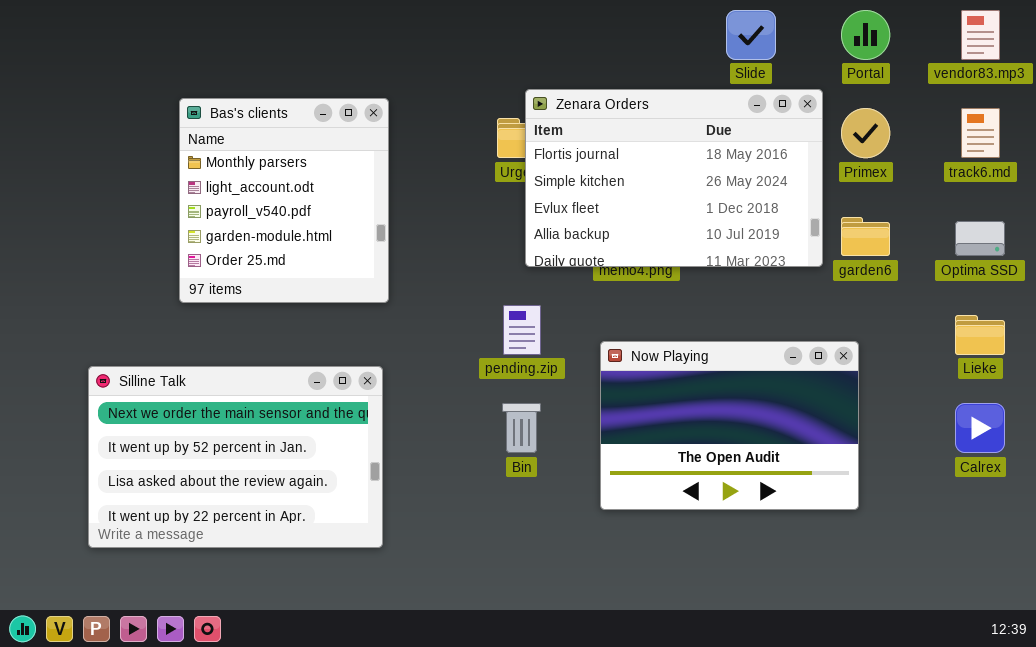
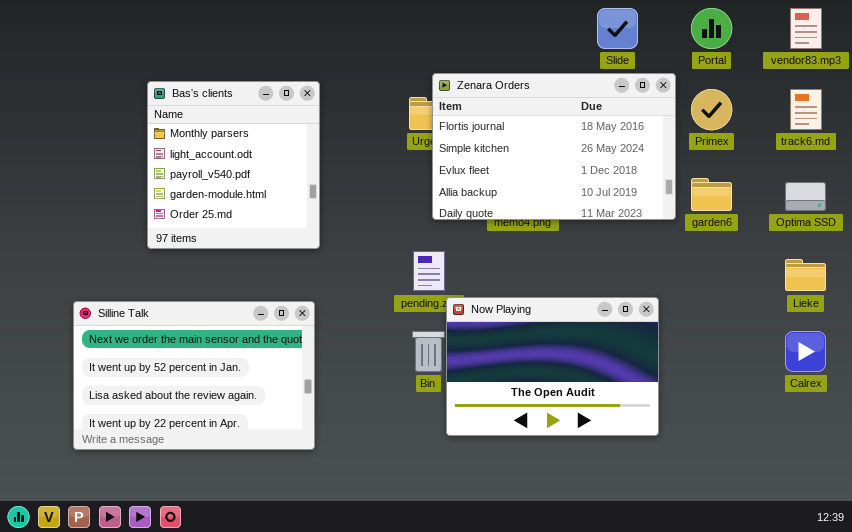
Now Playing: [600,341,859,510] -> [446,297,659,436], moved

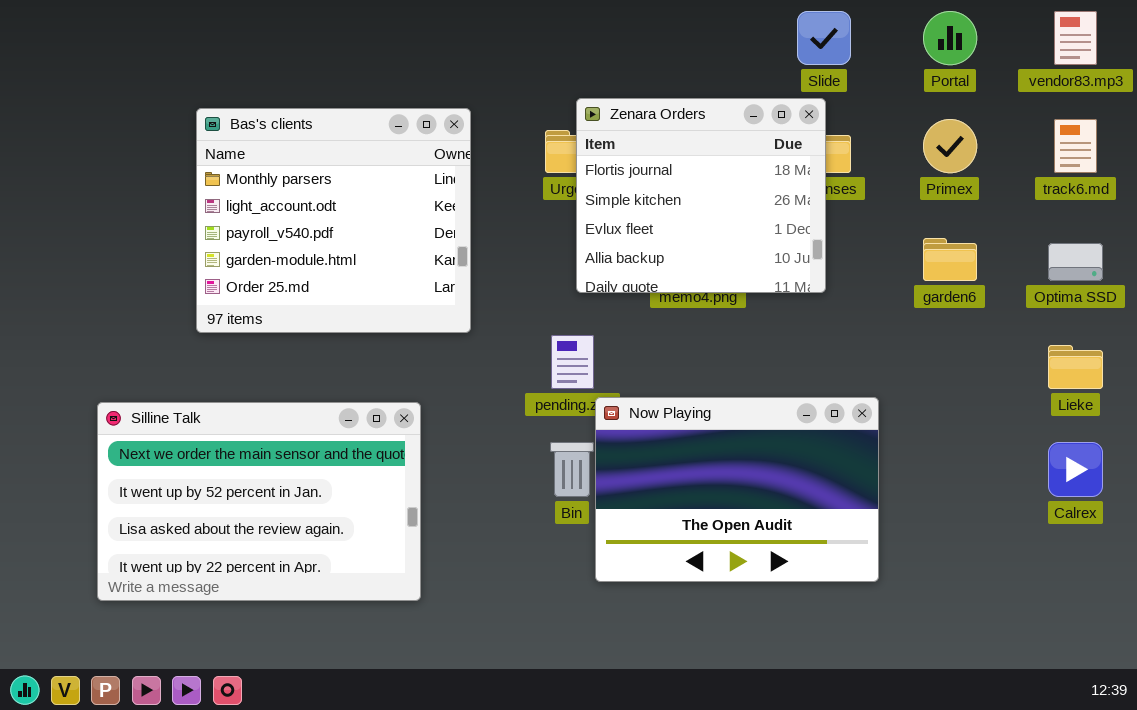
Zenara Orders: [432,73,676,220] -> [576,98,826,293], resized
Bas's clients: [147,81,320,249] -> [196,108,471,333], resized

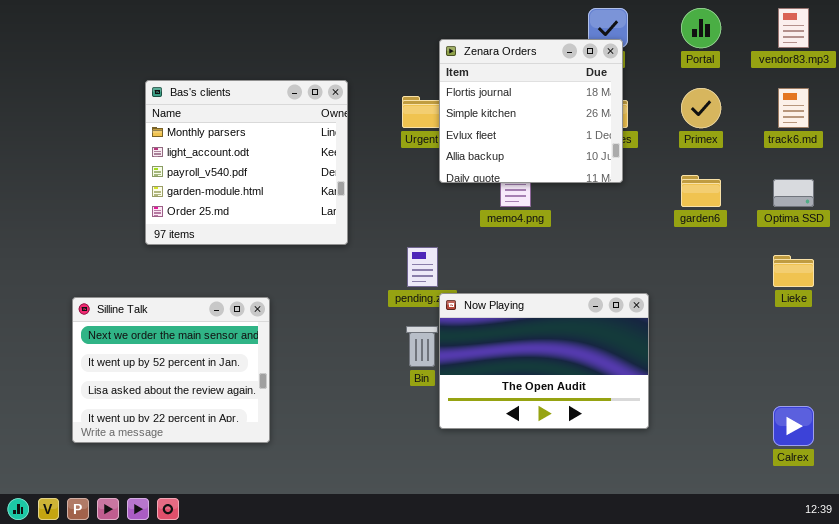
Zenara Orders: [576,98,826,293] -> [439,39,623,183], moved
Silline Talk: [97,402,421,601] -> [72,297,270,443], resized
Calrex: [1048,442,1103,497] -> [773,406,814,446], moved

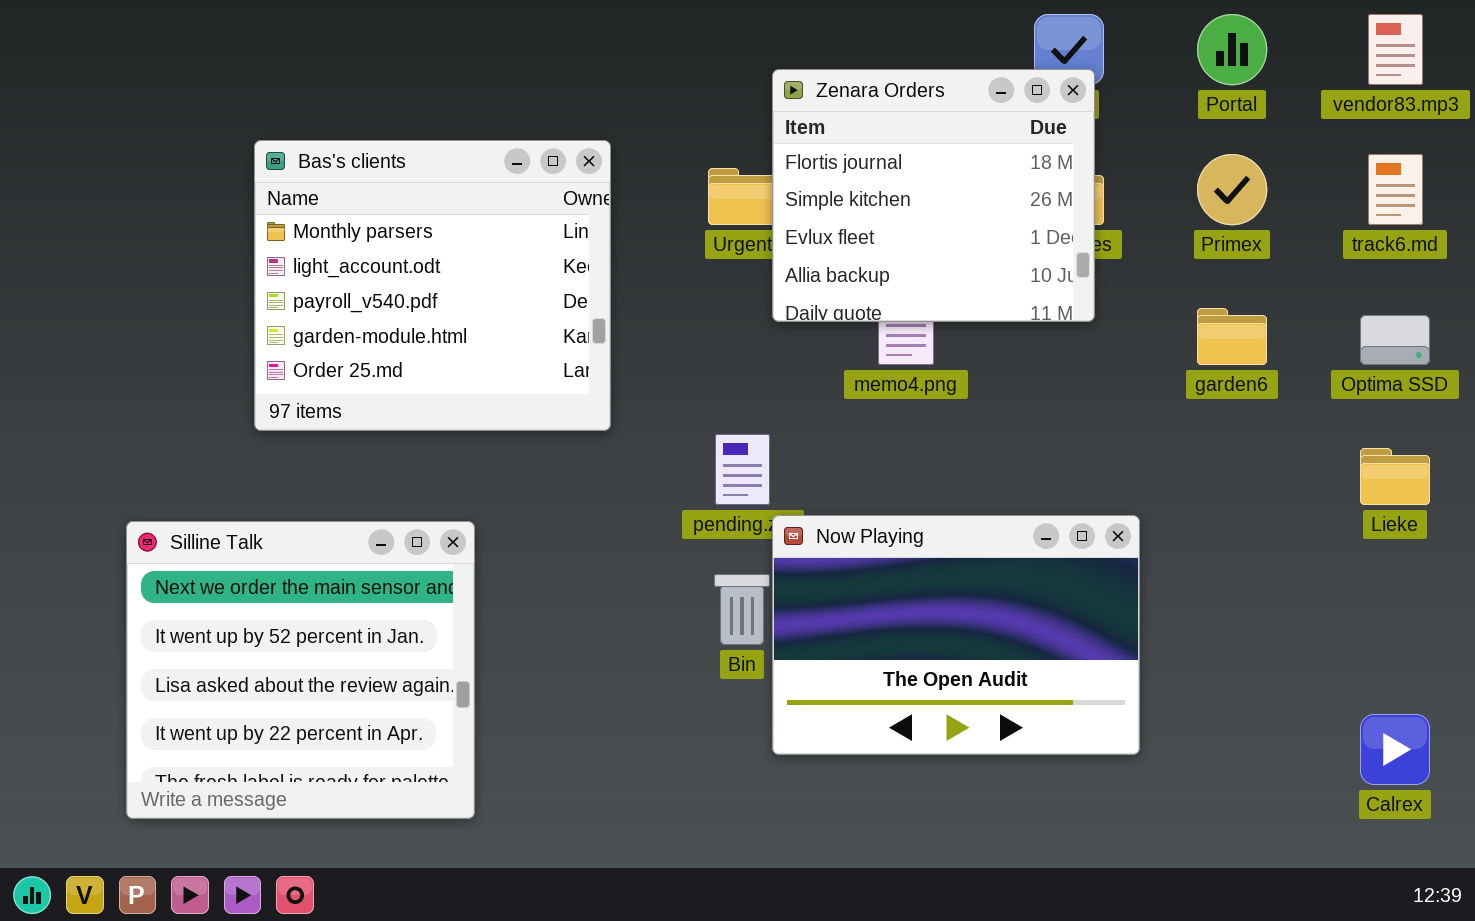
Silline Talk: [72,297,270,443] -> [126,521,475,819], resized

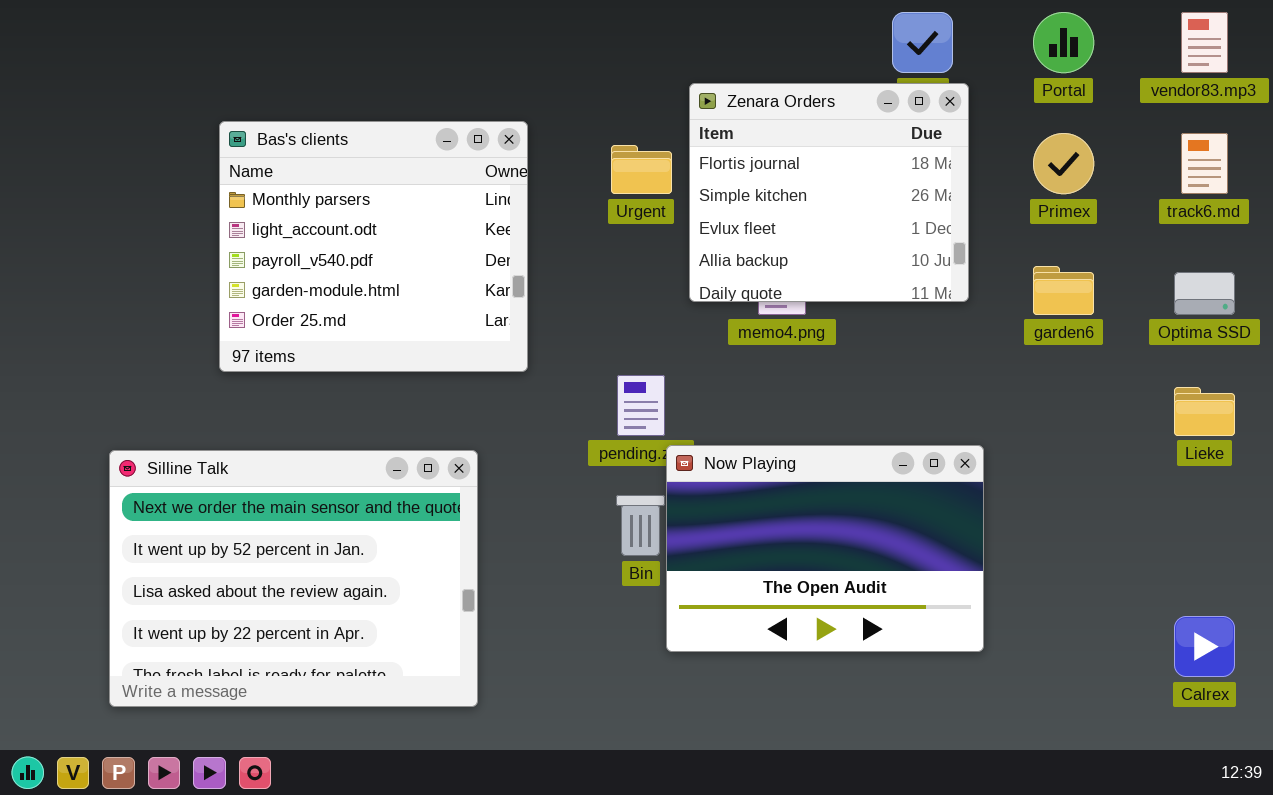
Zenara Orders: [772,69,1095,322] -> [689,83,969,302], moved
Silline Talk: [126,521,475,819] -> [109,450,478,707], resized

